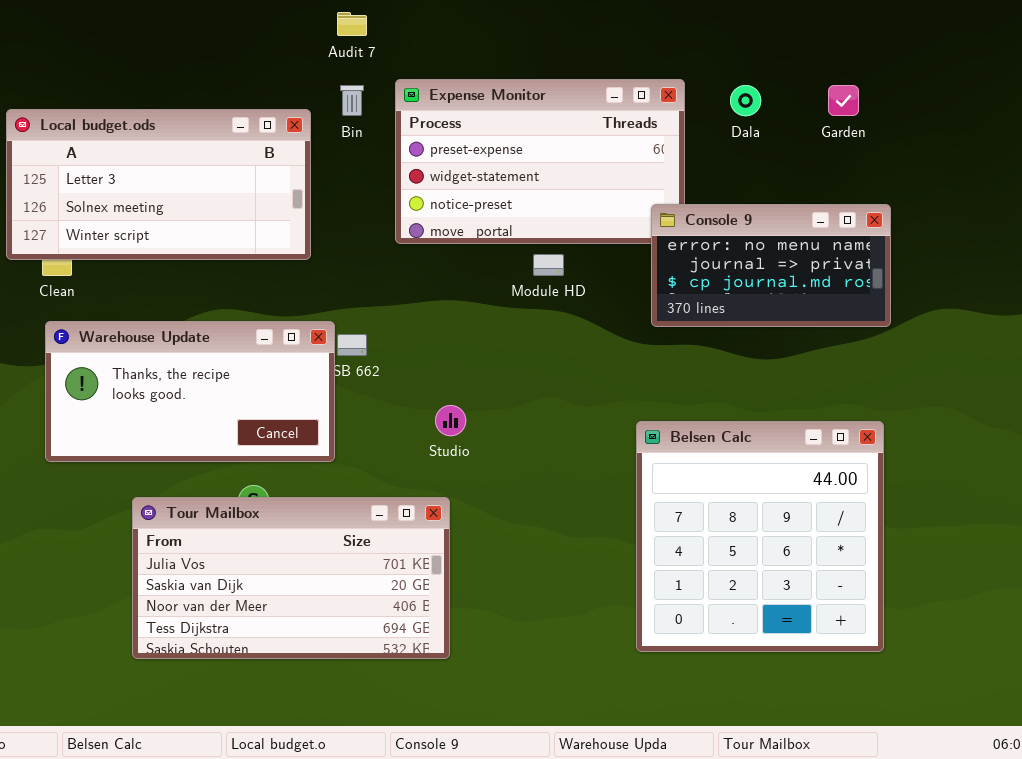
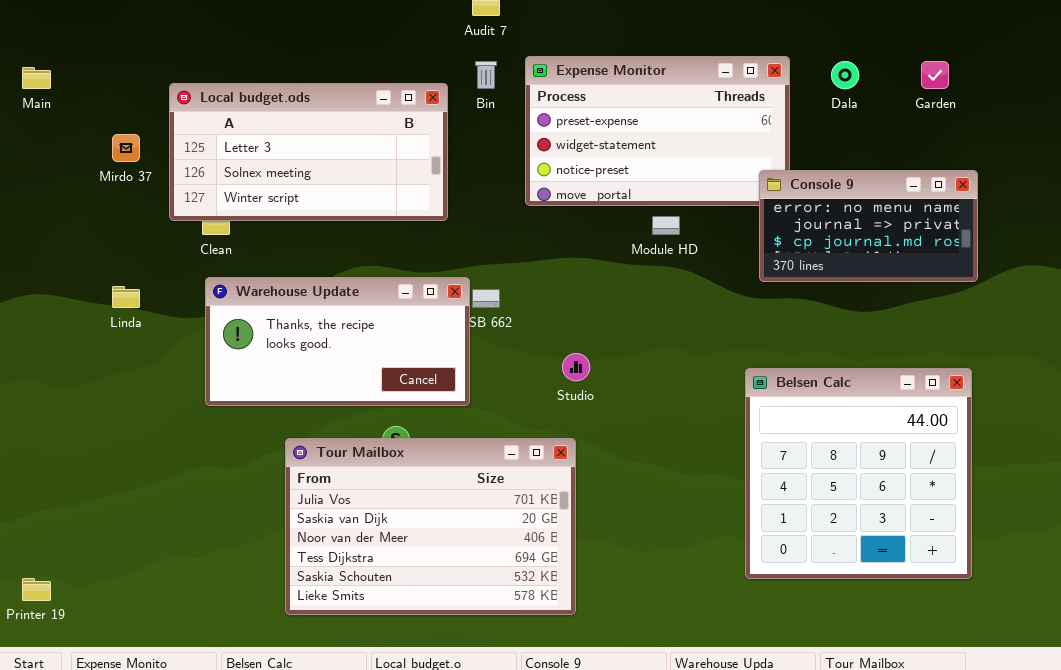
Tour Mailbox: [132,497,450,659] -> [285,438,576,615], resized

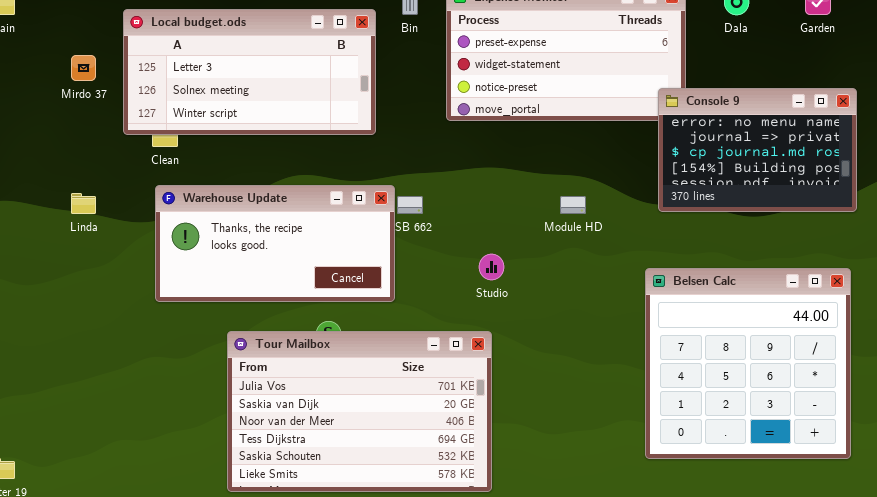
Console 9: [759,170,978,282] -> [658,88,857,212], resized
Module HD: [652,216,680,235] -> [560,196,586,214], moved

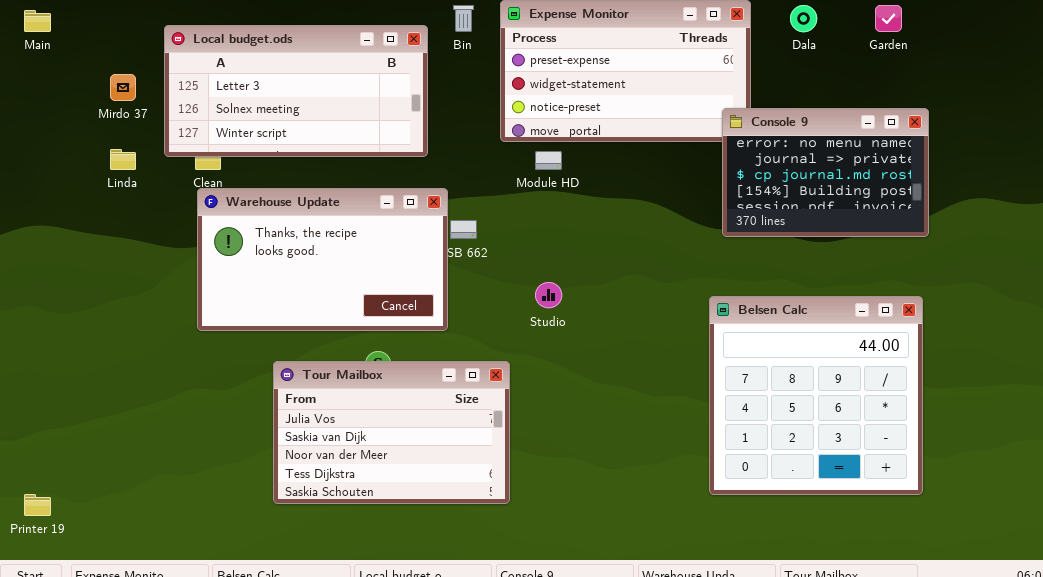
Warehouse Update: [155,185,395,302] -> [197,188,448,331], resized
Linda: [71,193,96,214] -> [110,149,136,170], moved
Module HD: [560,196,586,214] -> [535,151,562,170], moved
Tour Mailbox: [227,331,492,492] -> [273,361,510,504], resized

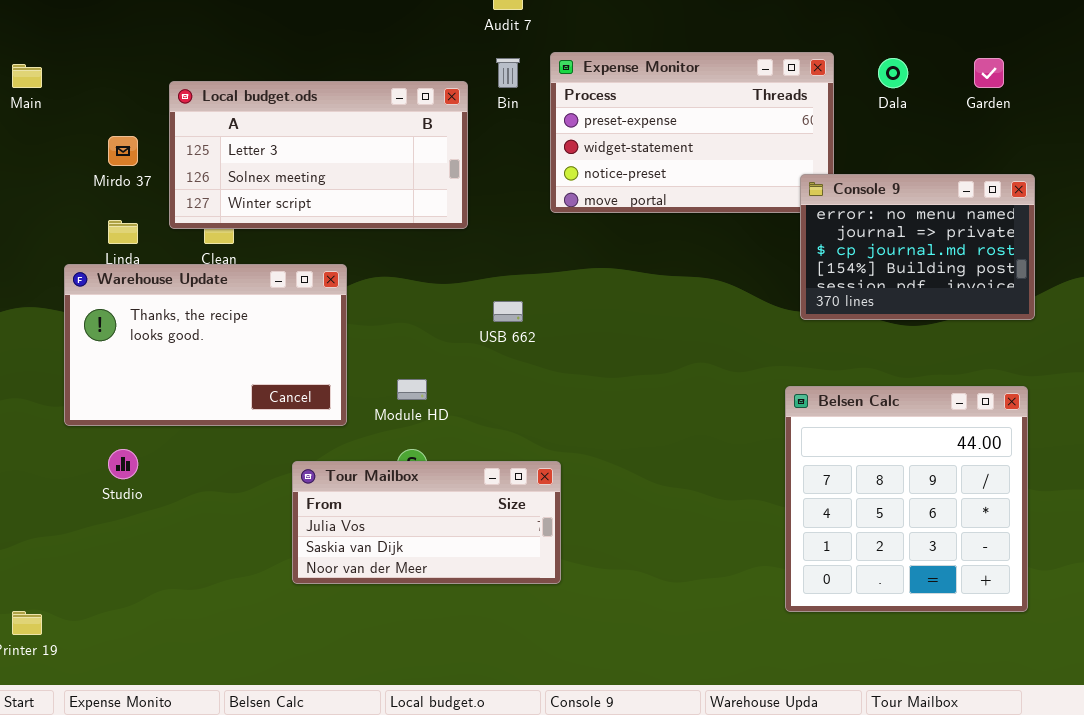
Module HD: [535,151,562,170] -> [397,379,427,400], moved
Warehouse Update: [197,188,448,331] -> [64,264,347,426], moved
Studio: [535,282,562,308] -> [108,449,138,479], moved
Tour Mailbox: [273,361,510,504] -> [292,461,561,584], resized

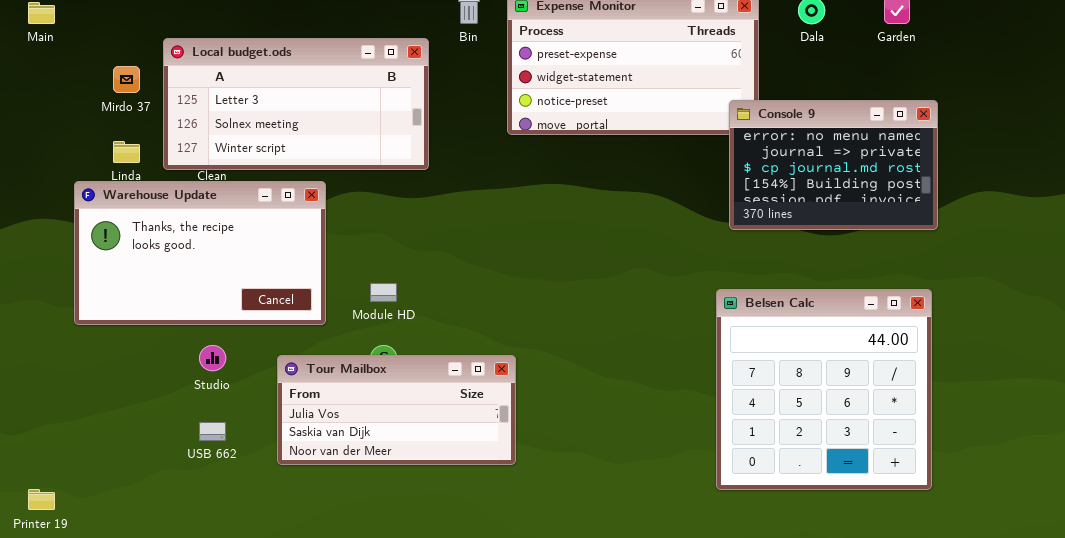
Local budget.ods: [169,81,468,229] -> [163,38,429,170], moved
USB 662: [493,301,523,322] -> [199,422,226,441], moved
Studio: [108,449,138,479] -> [199,345,226,371], moved

